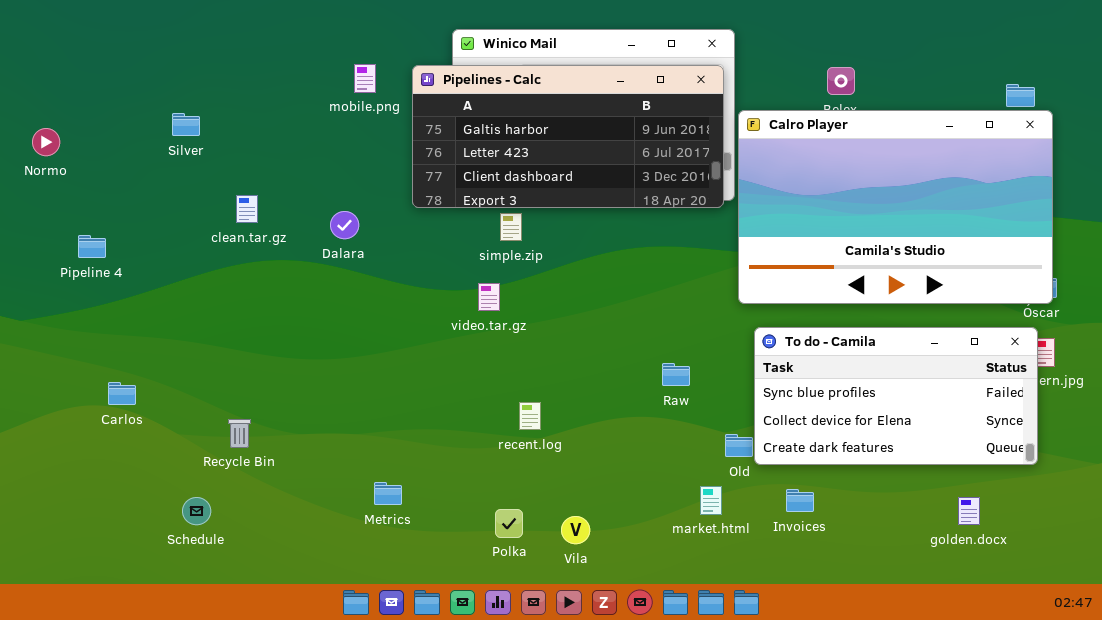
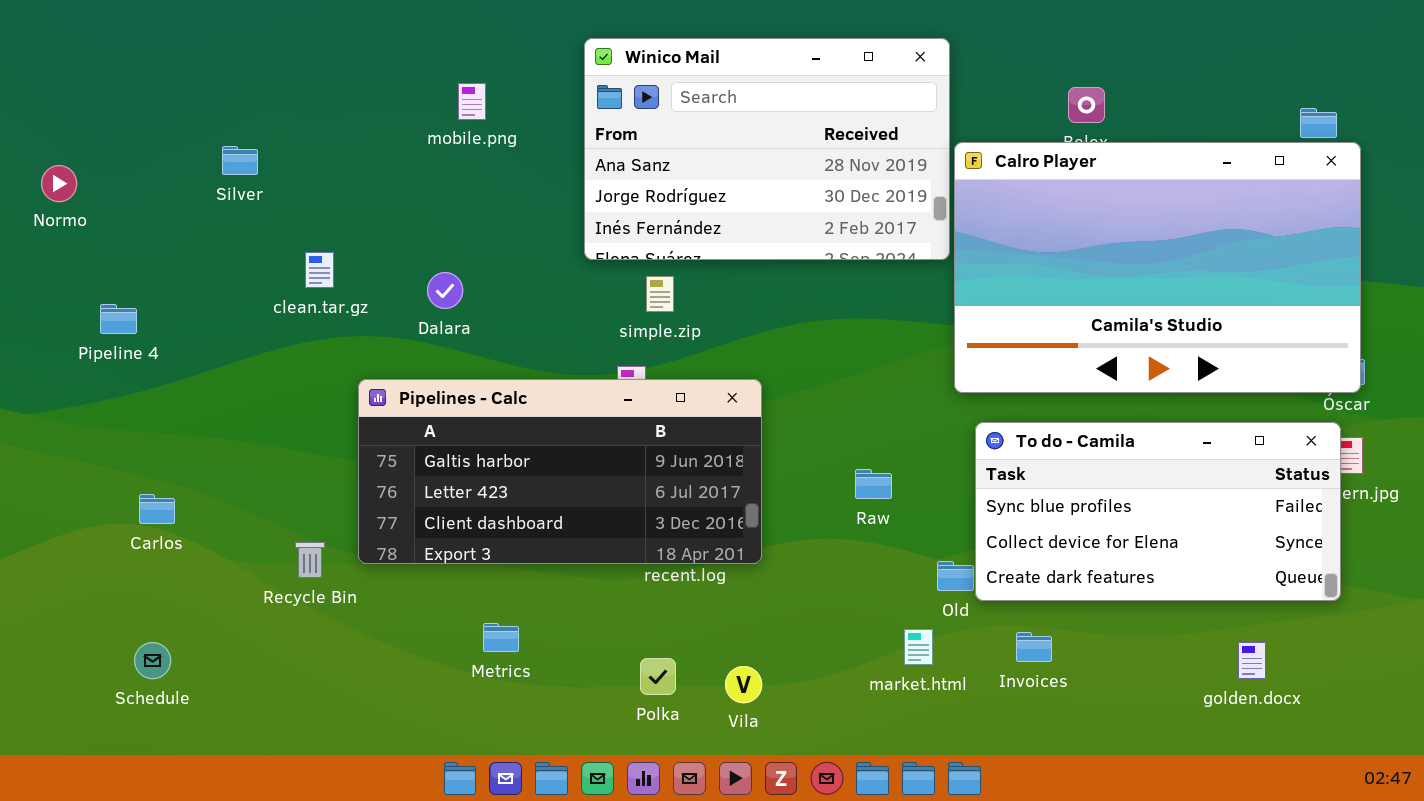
Pipelines - Calc: [412,65,724,208] -> [358,379,762,564], moved
Schedule: [182,497,211,525] -> [134,642,171,679], moved

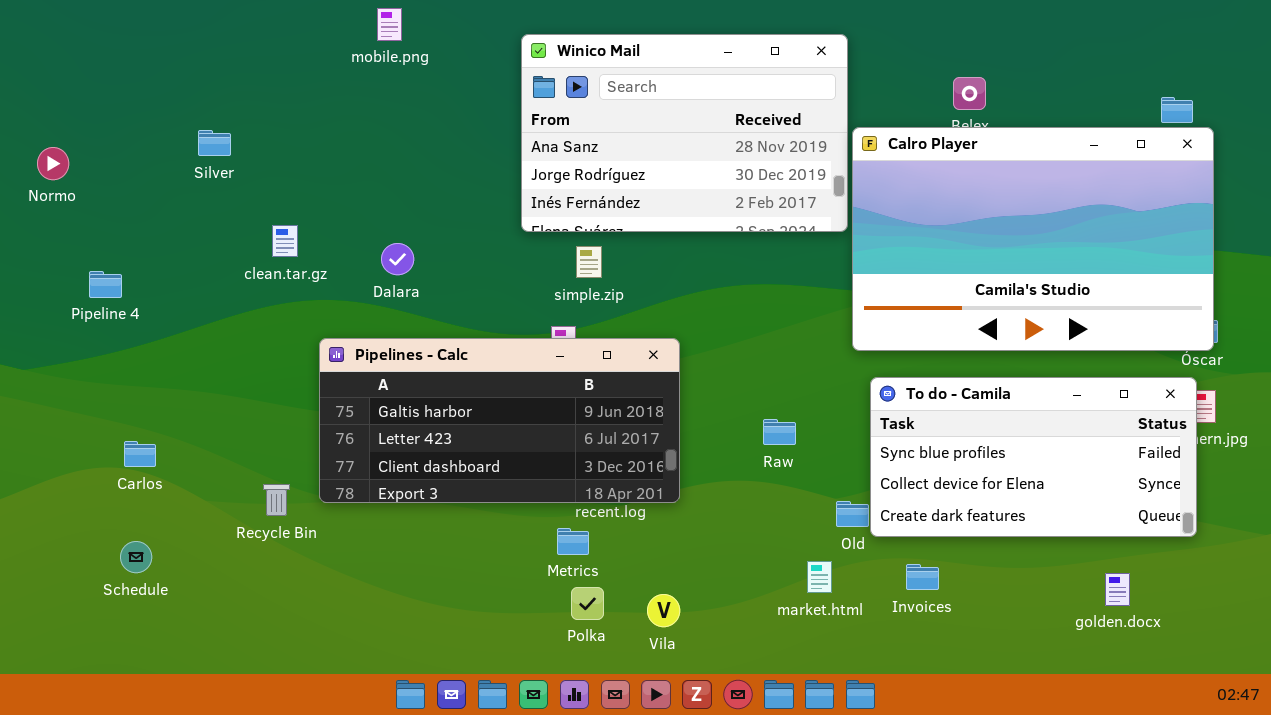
mobile.png: [458,83,486,120] -> [377,8,402,41], moved
Metrics: [483,623,519,652] -> [557,528,589,555], moved
Schedule: [134,642,171,679] -> [120,541,152,573], moved

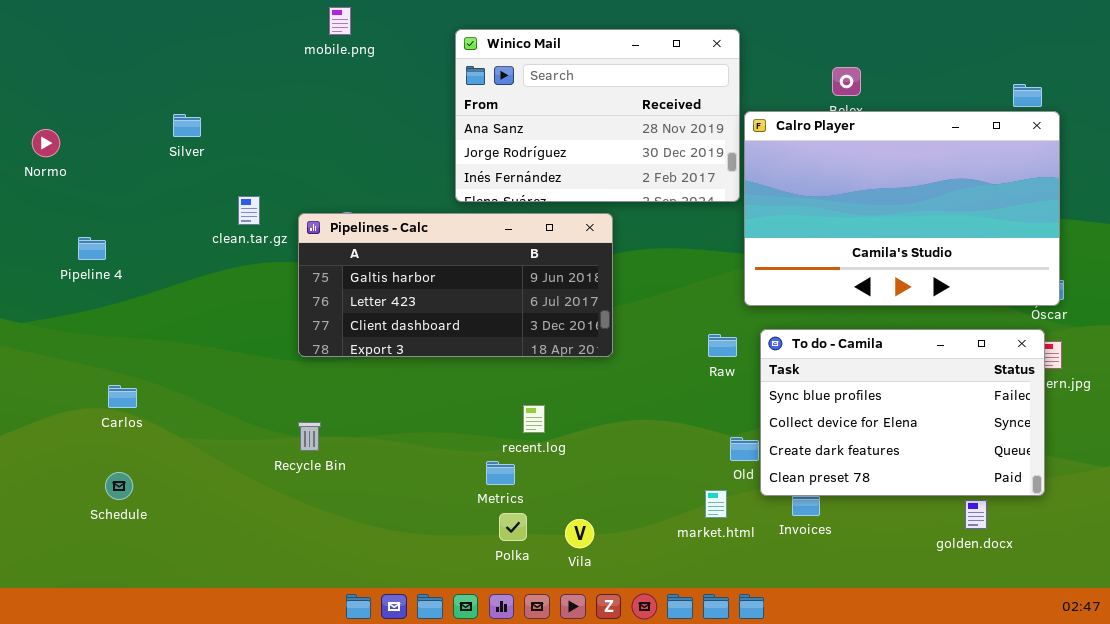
Pipelines - Calc: [319,338,680,503] -> [298,213,613,357], moved
To do - Camila: [870,377,1197,537] -> [760,329,1045,496], resized
Raw: [763,419,796,445] -> [708,334,737,357], moved
Recycle Bin: [263,484,290,516] -> [298,422,321,451], moved

